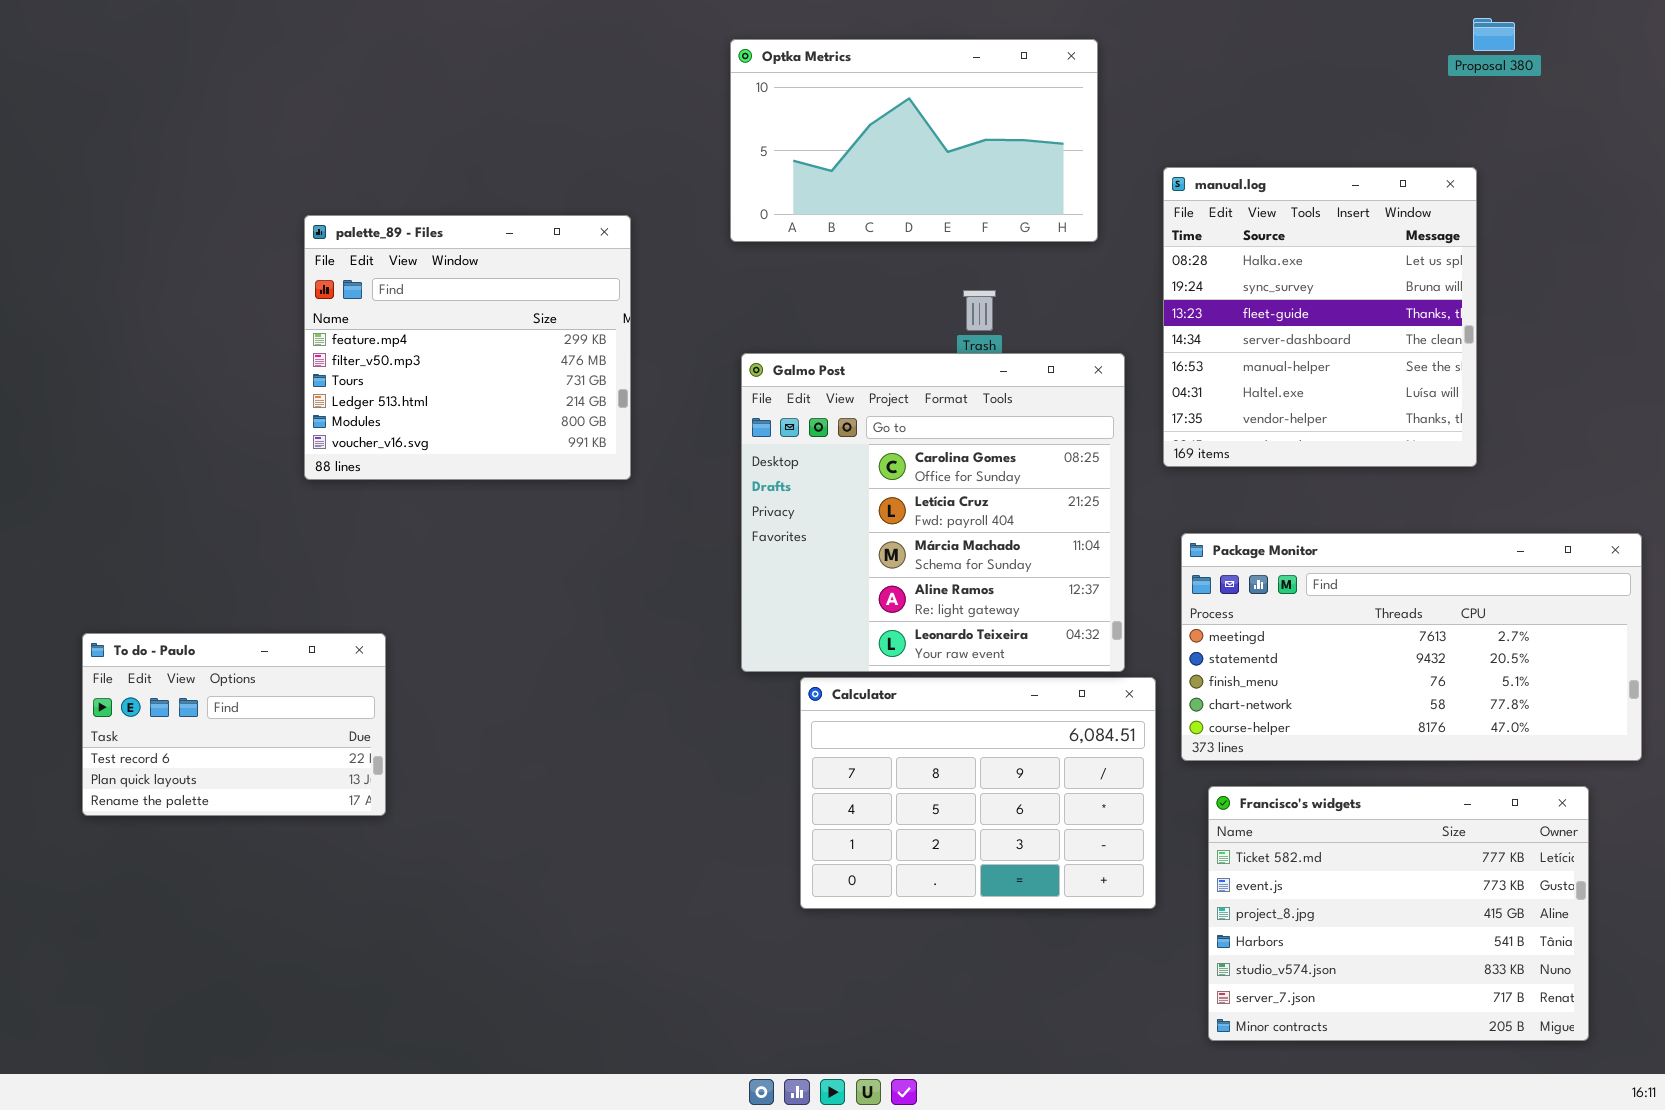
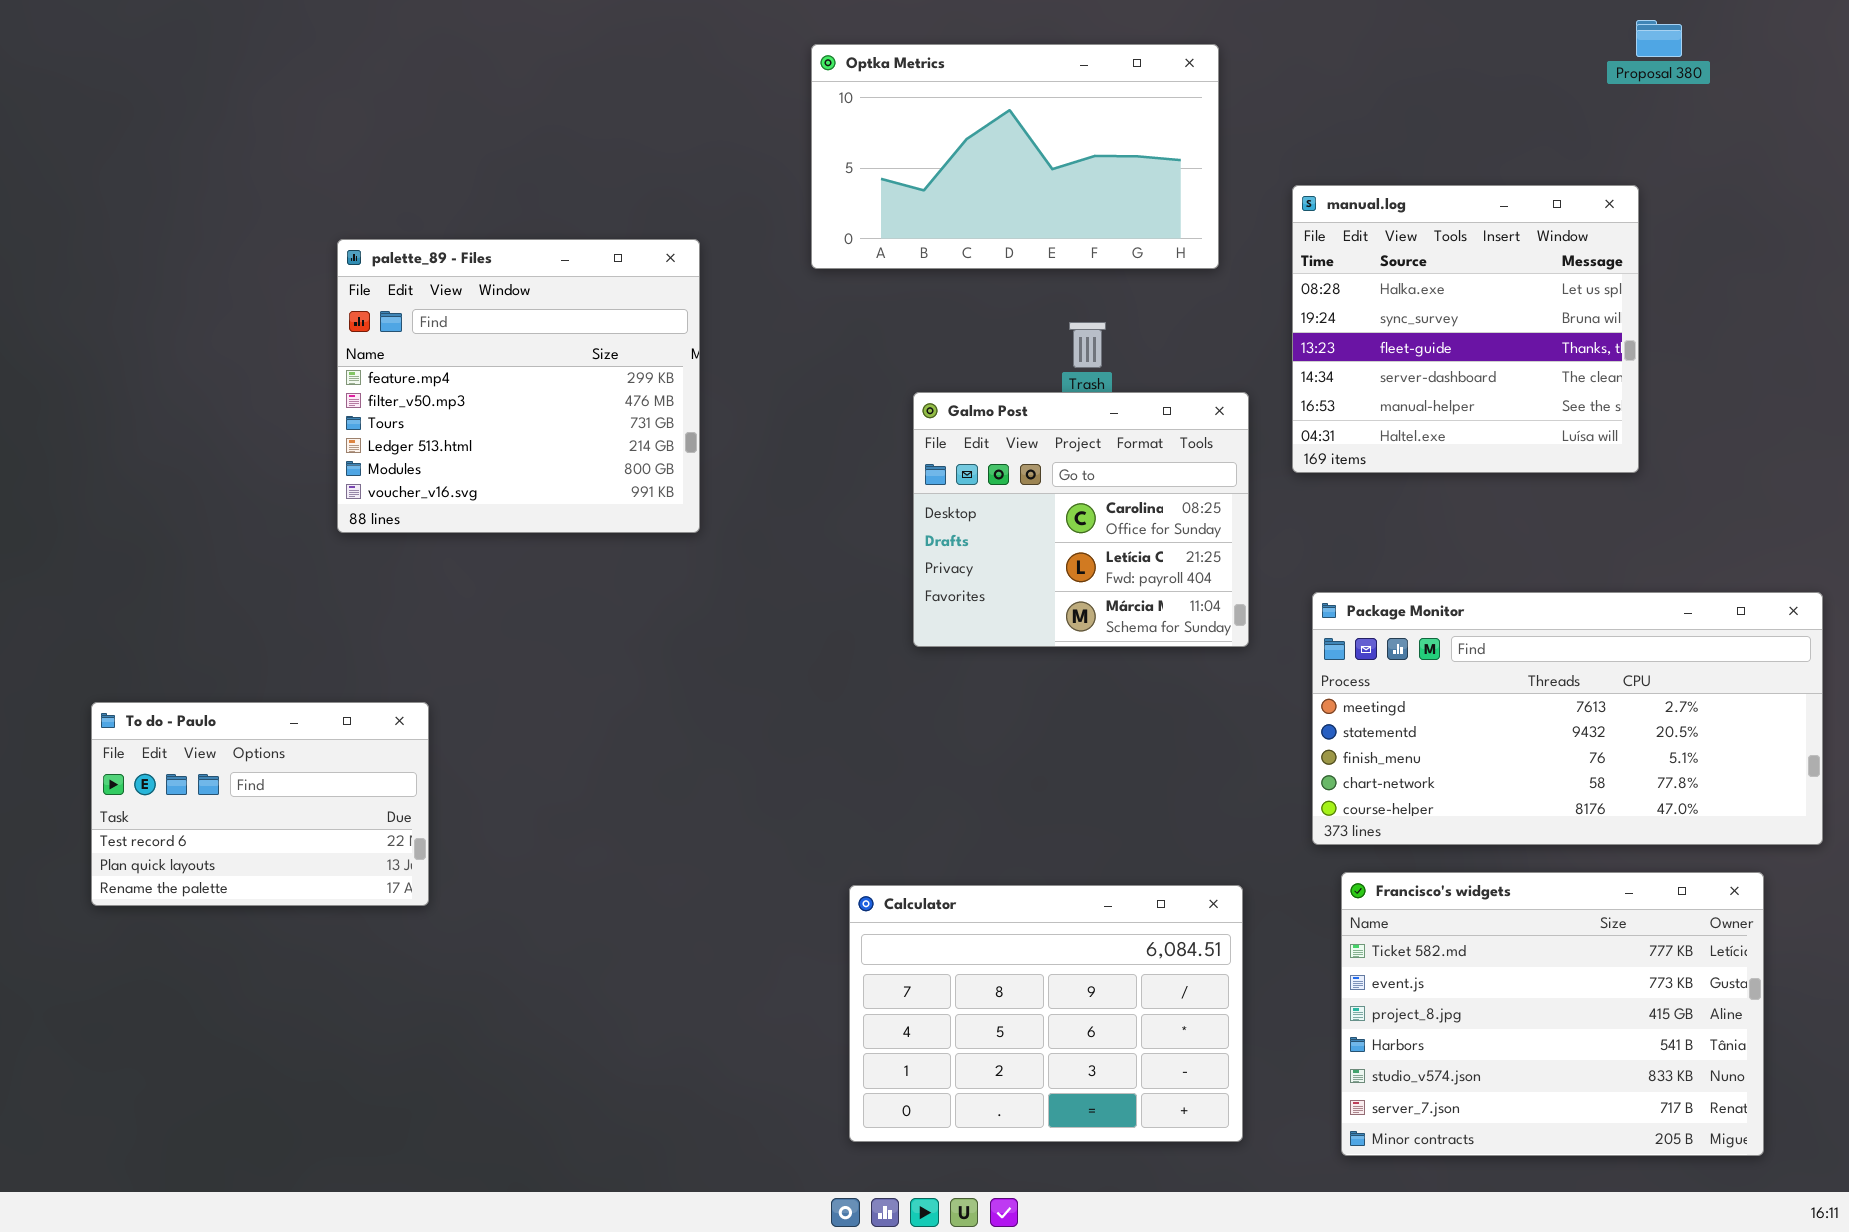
manual.log: [1163,167,1477,467] -> [1292,185,1639,473], resized
Galmo Post: [741,353,1125,672] -> [913,392,1249,647], resized
Calculator: [800,677,1156,909] -> [849,885,1243,1142], moved

